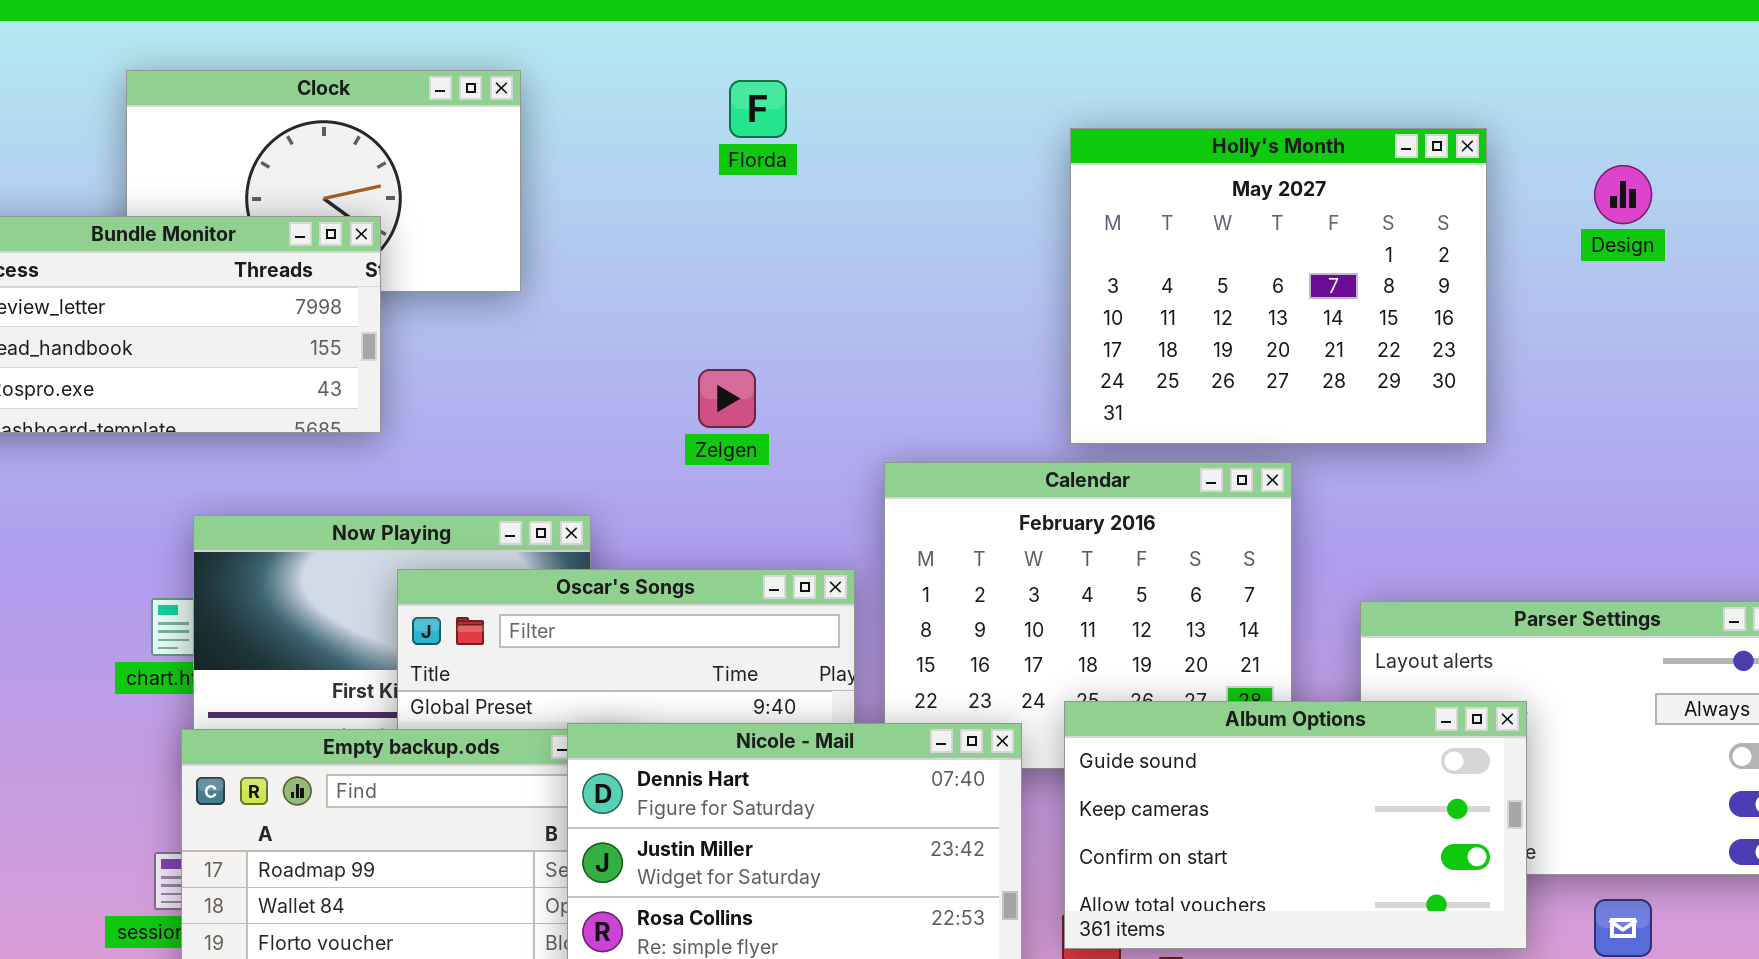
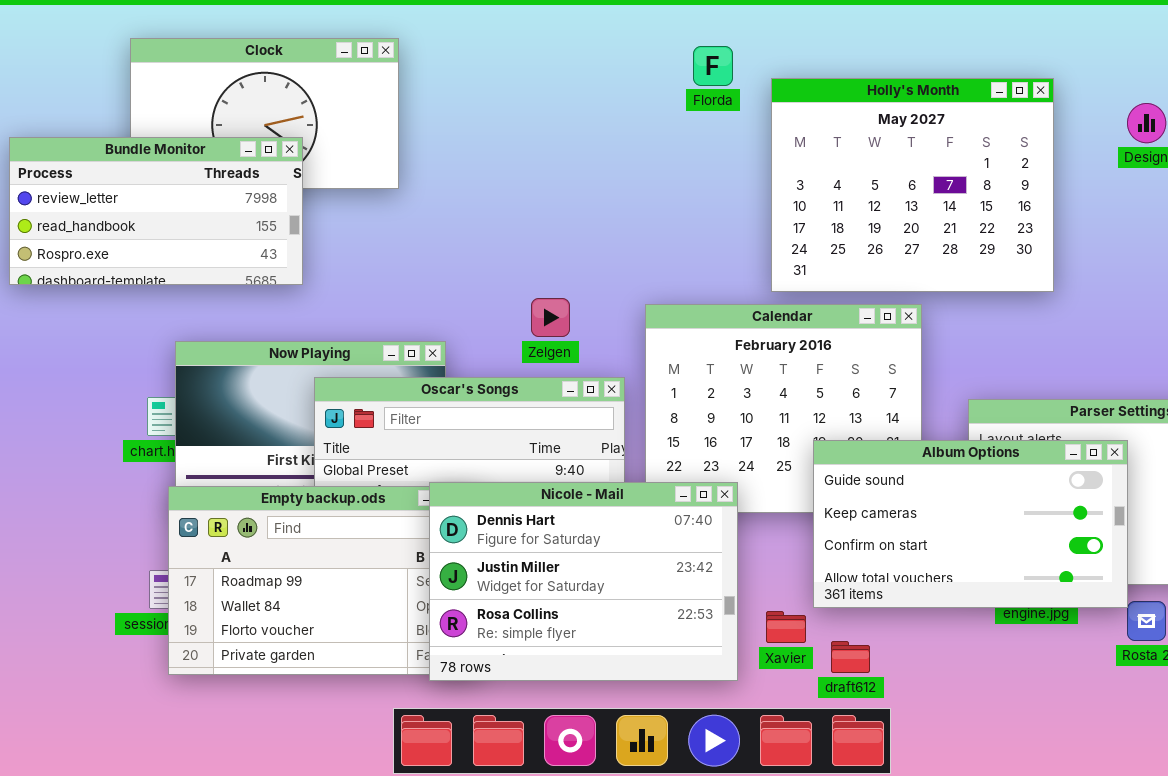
Florda: [729,80,787,138] -> [693,46,733,86], moved
Zelgen: [698,369,756,428] -> [531,298,570,337], moved
Album Options: [1064,701,1527,949] -> [813,440,1128,608], moved

